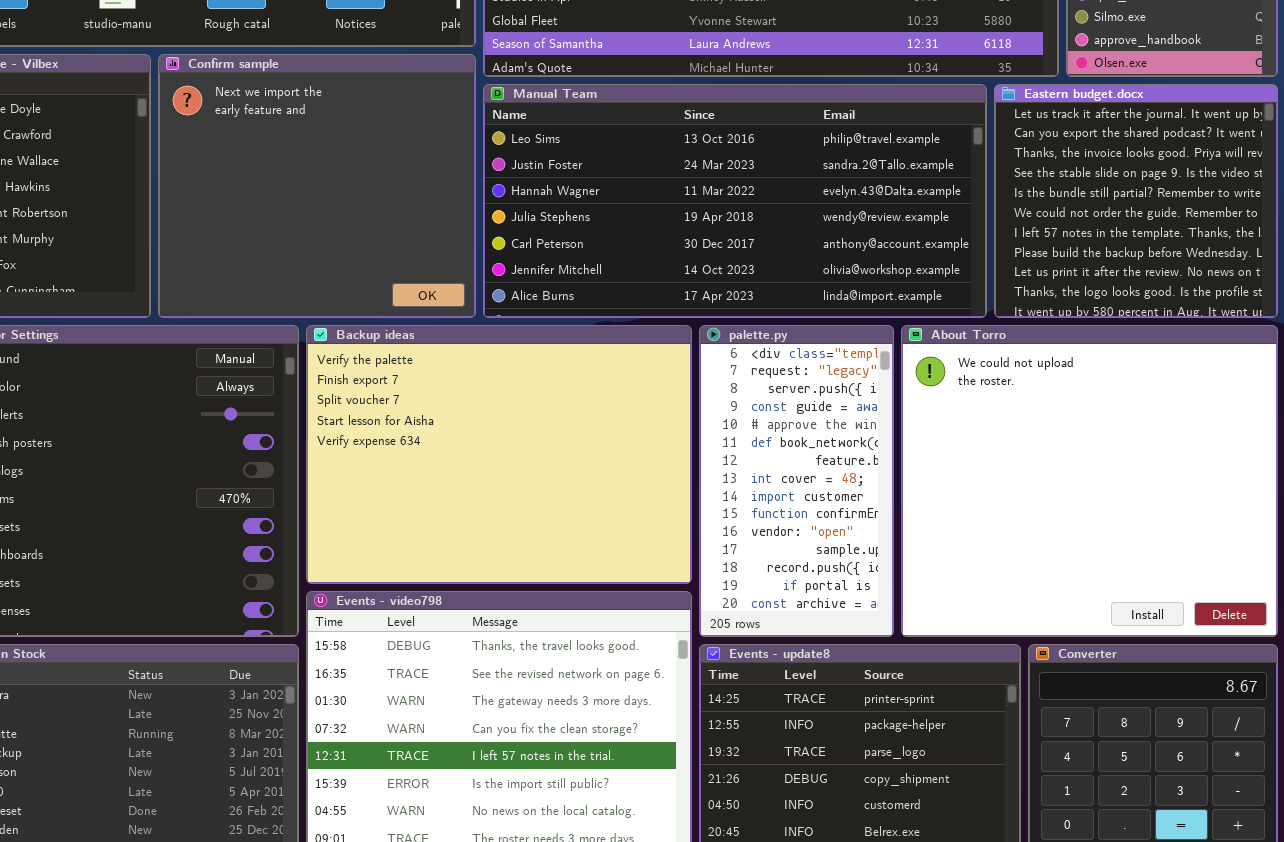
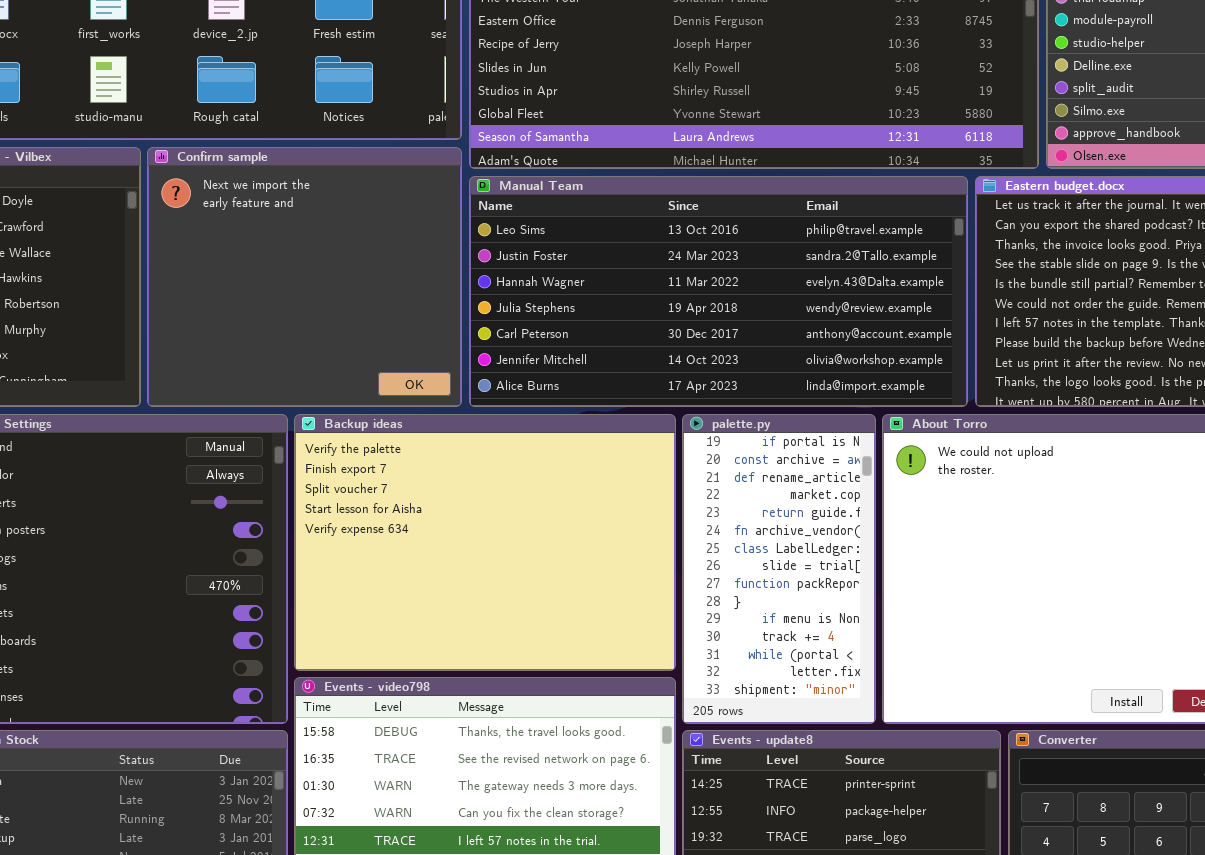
palette.py: [699,325,894,637] -> [682,414,876,724], scrolled down 13 rows

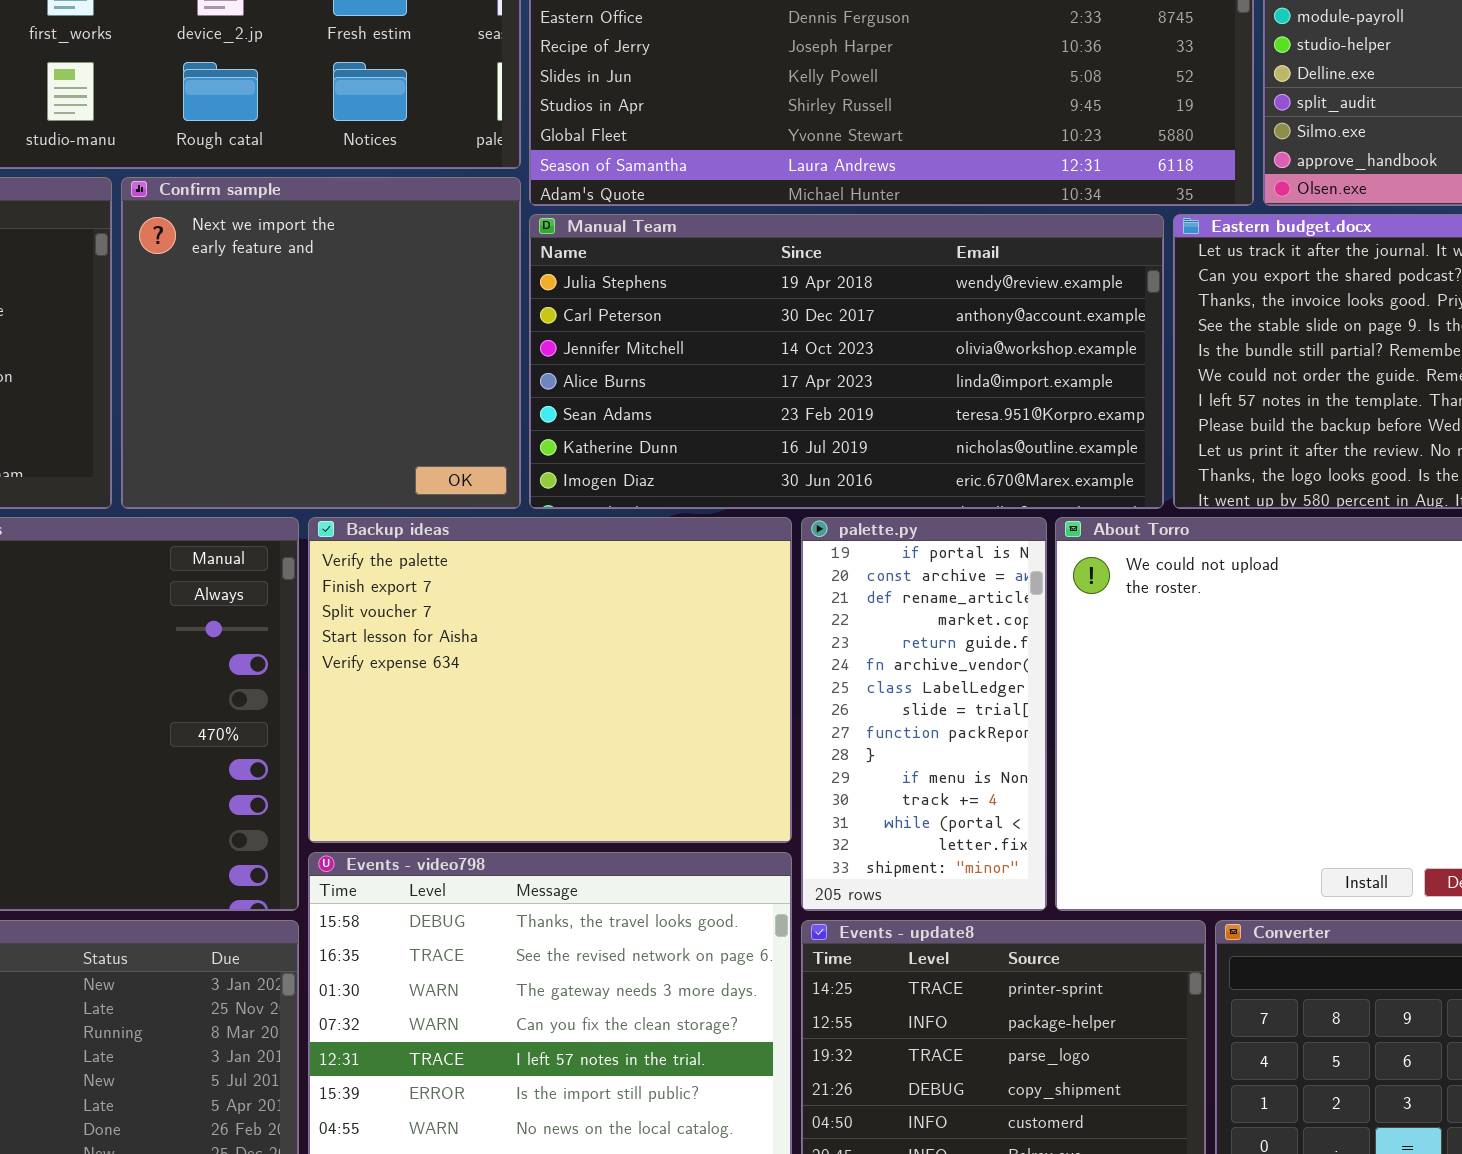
Manual Team: [469,176,968,407] -> [529,214,1164,509], scrolled down 3 rows

